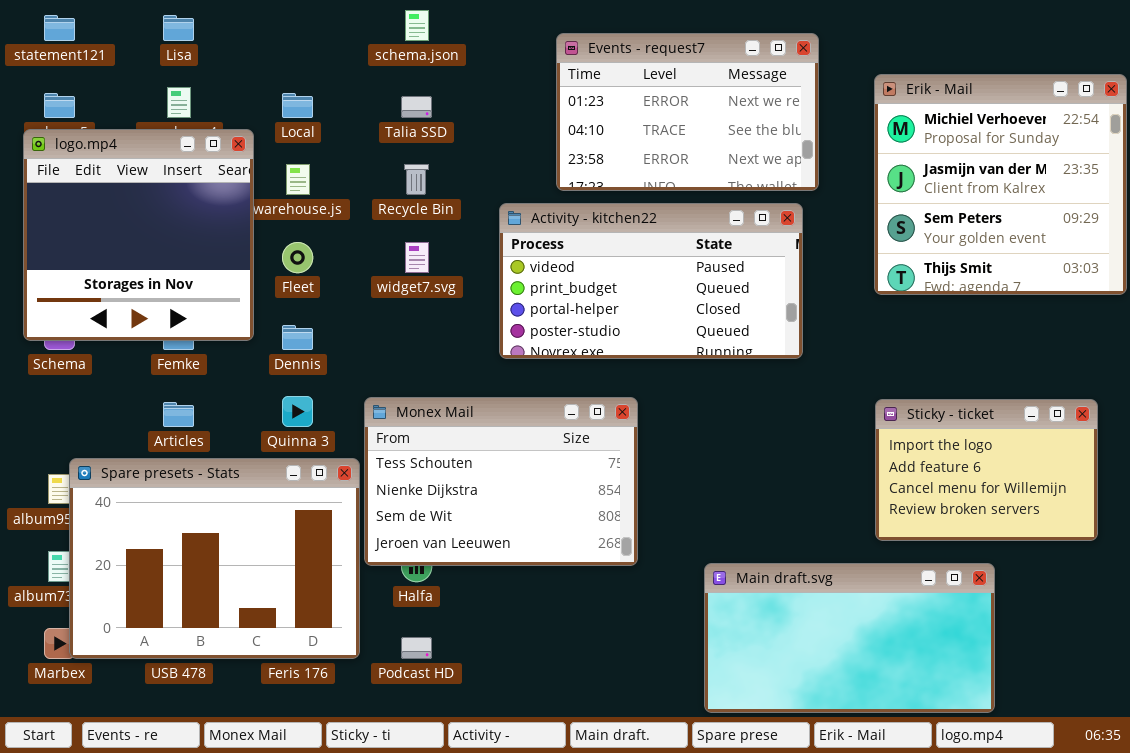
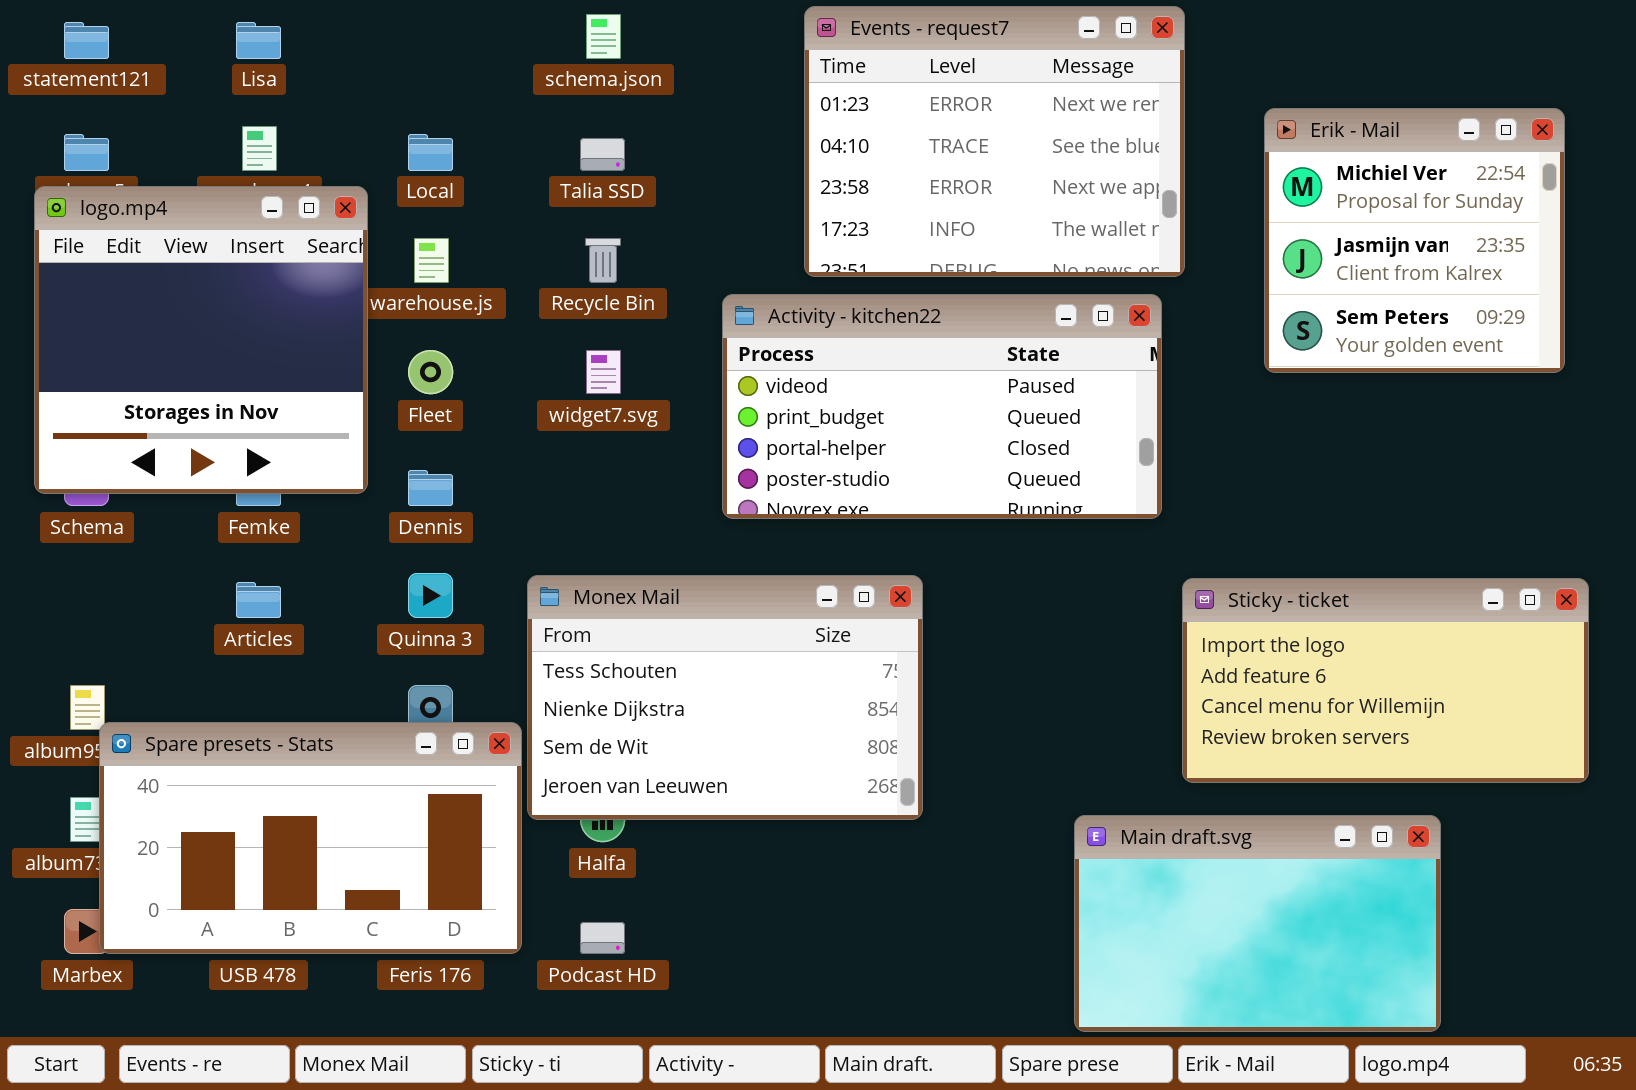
Events - request7: [556,33,819,191] -> [804,6,1185,277], resized
Erik - Mail: [874,74,1127,295] -> [1264,108,1565,373], resized
Sticky - ticket: [875,399,1098,541] -> [1182,578,1589,783], resized
Spare presets - Stats: [69,458,360,659] -> [99,722,522,954], resized
Main draft.svg: [704,563,995,713] -> [1074,815,1441,1032], resized

